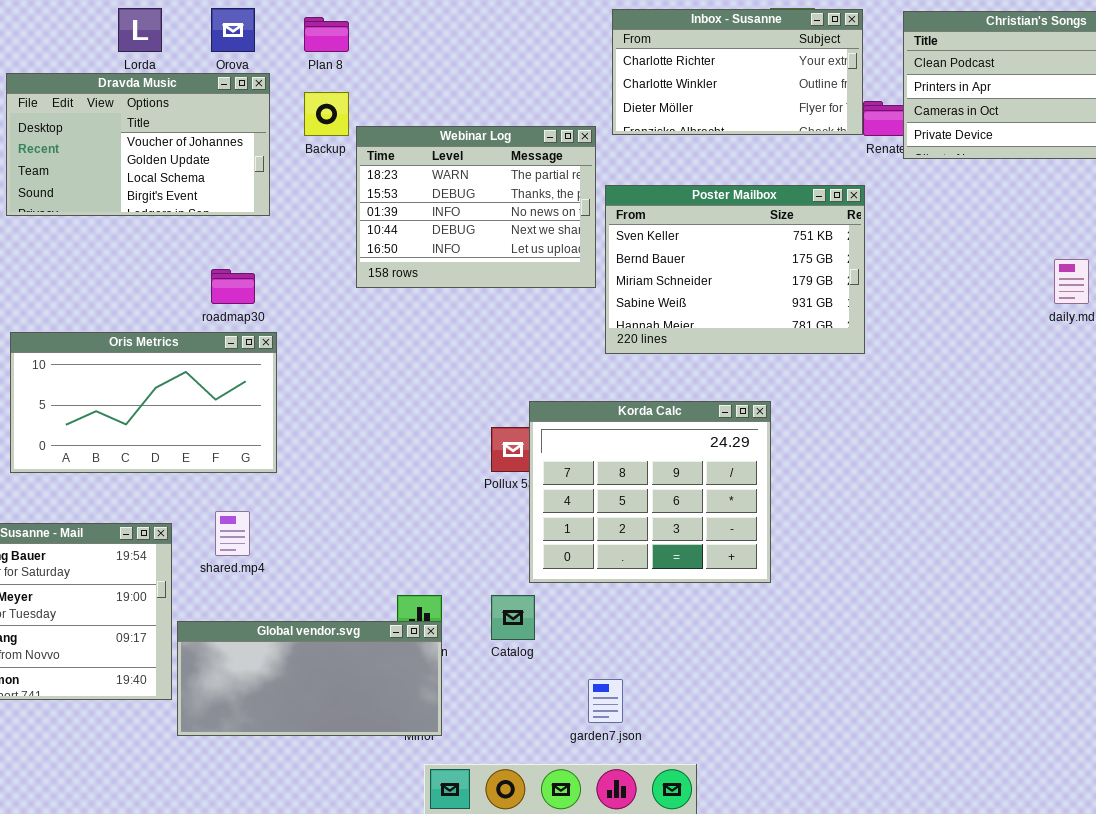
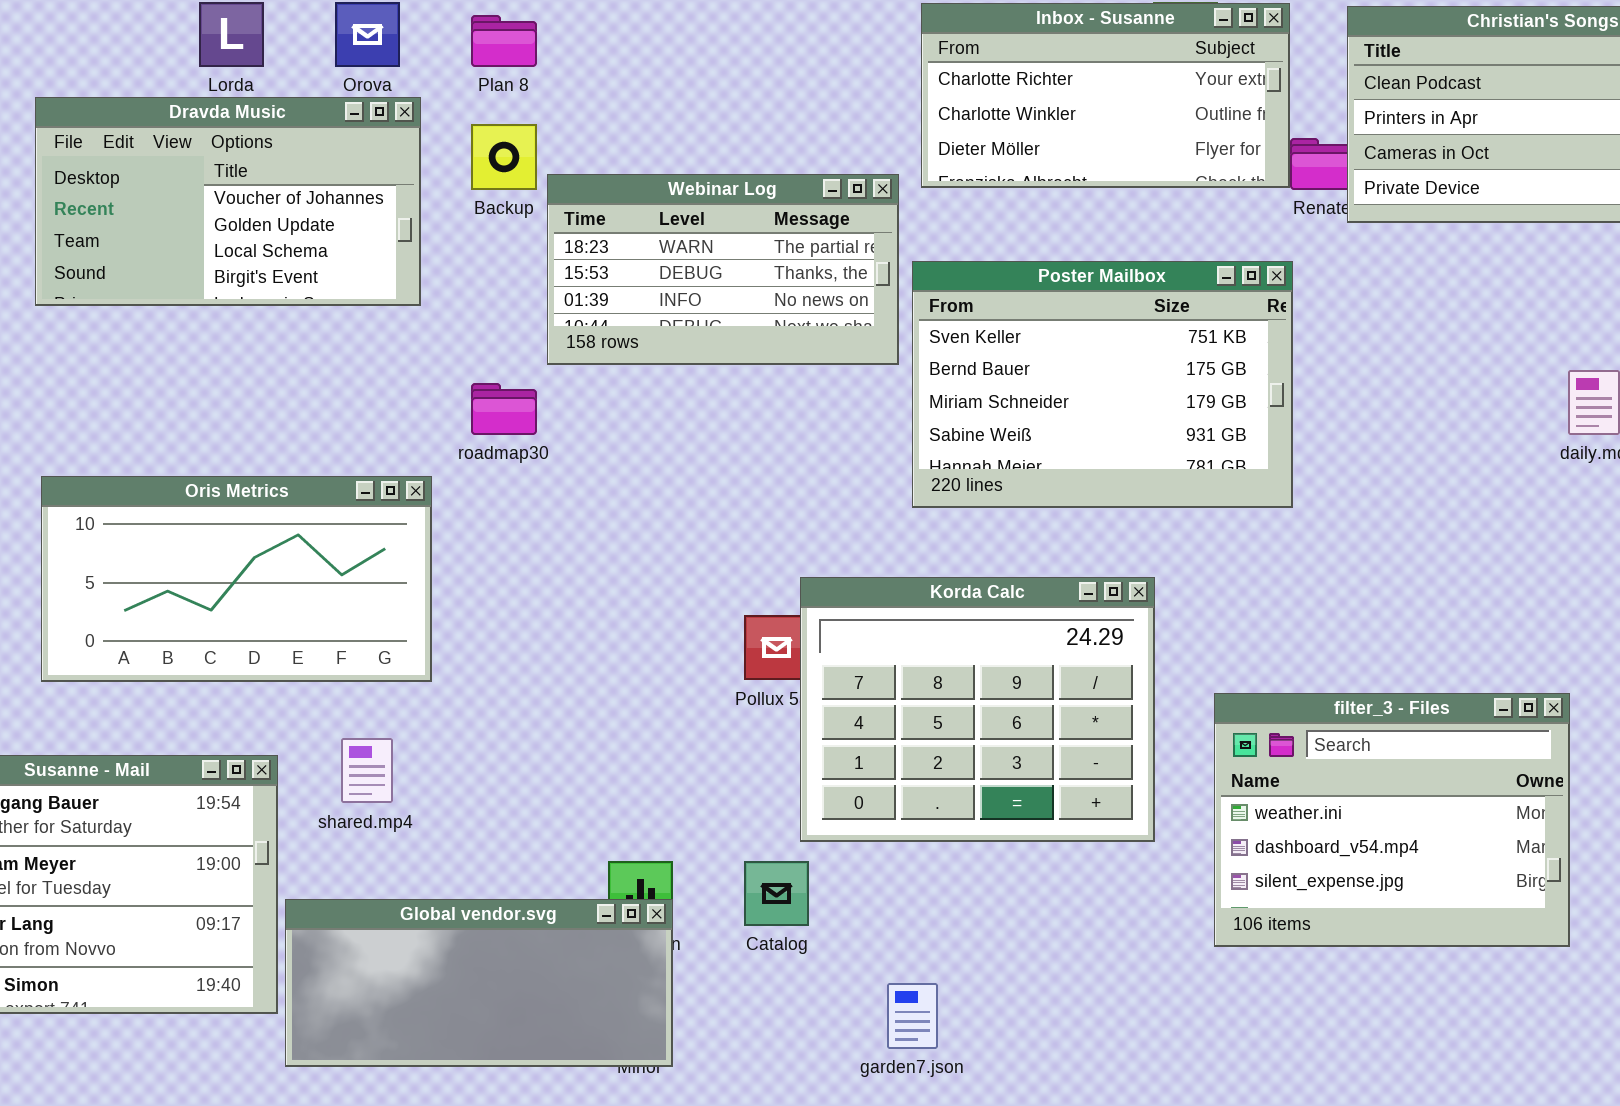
Webinar Log: [356,126,596,288] -> [547,174,899,365], resized
roadmap30: [211,269,255,304] -> [471,383,537,435], moved
filter_3 - Files: none -> [1214,693,1570,947], opened

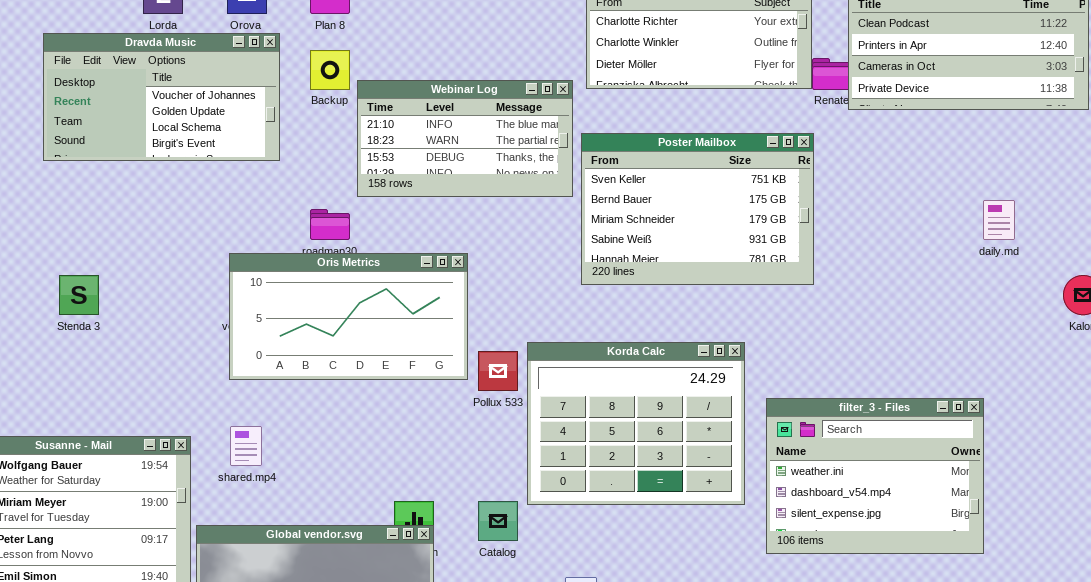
Webinar Log: [547,174,899,365] -> [357,80,573,197], scrolled up 1 row
Oris Metrics: [41,476,432,682] -> [229,253,468,380], moved
Korda Calc: [800,577,1155,842] -> [527,342,745,505], moved

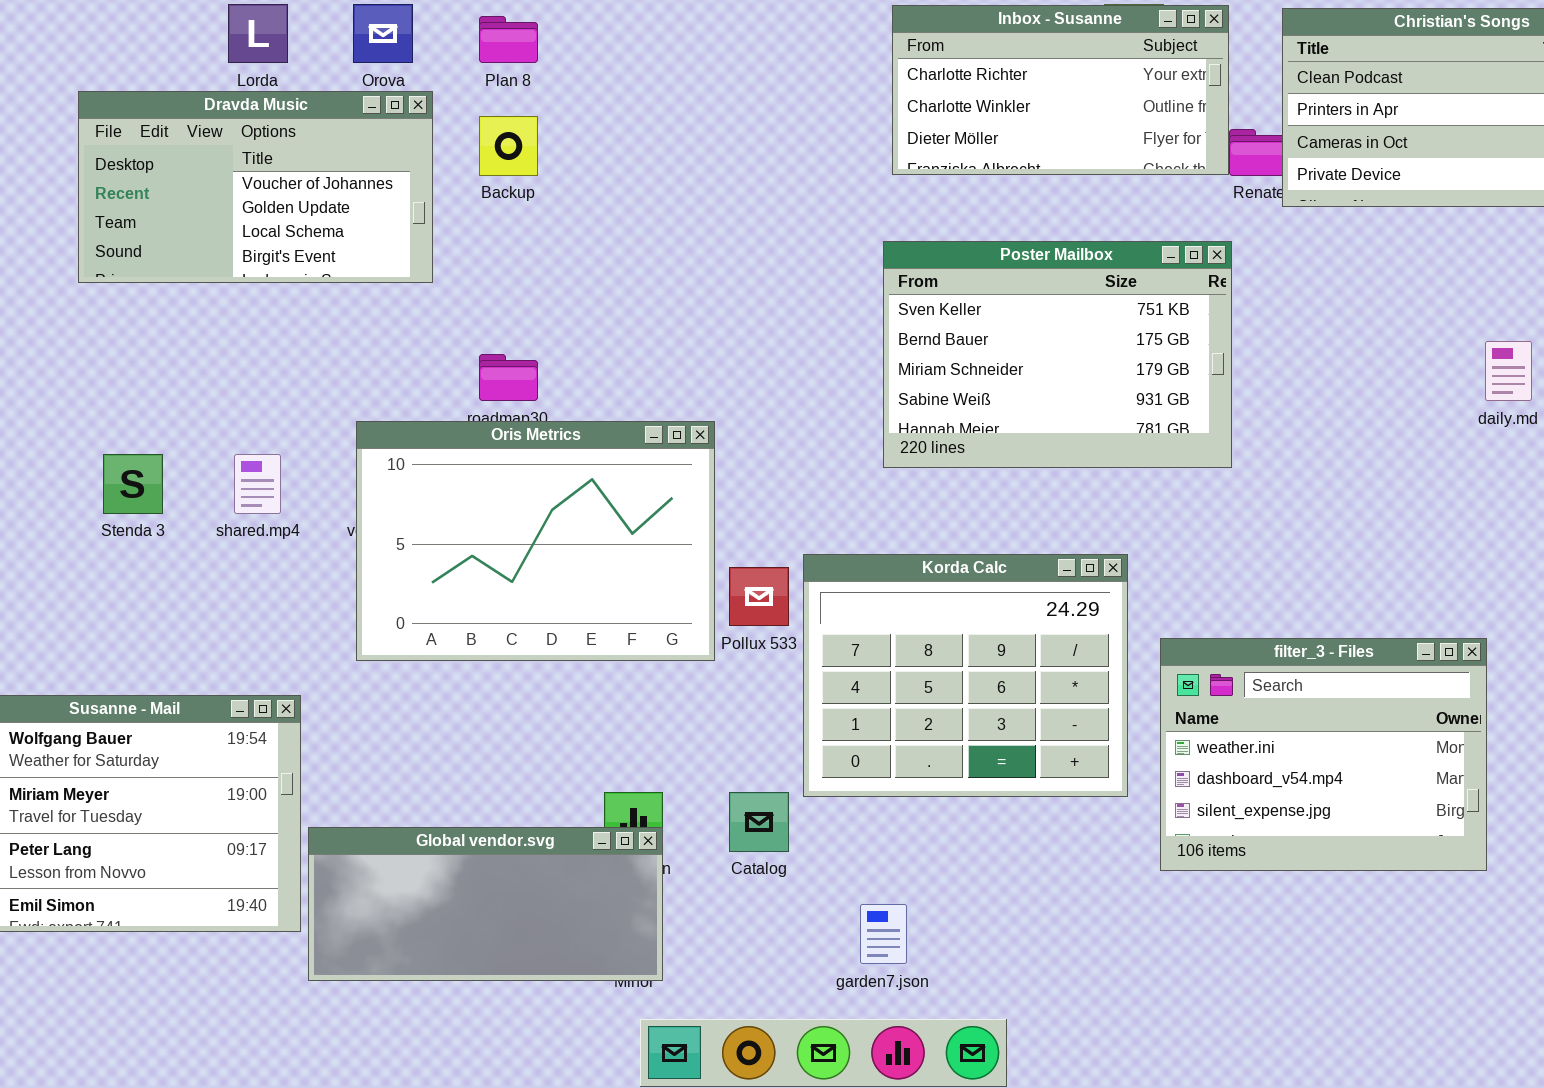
Webinar Log: [357,80,573,197] -> none, closed
Oris Metrics: [229,253,468,380] -> [356,421,715,661], resized
shared.mp4: [230,426,262,466] -> [234,454,281,514], moved

